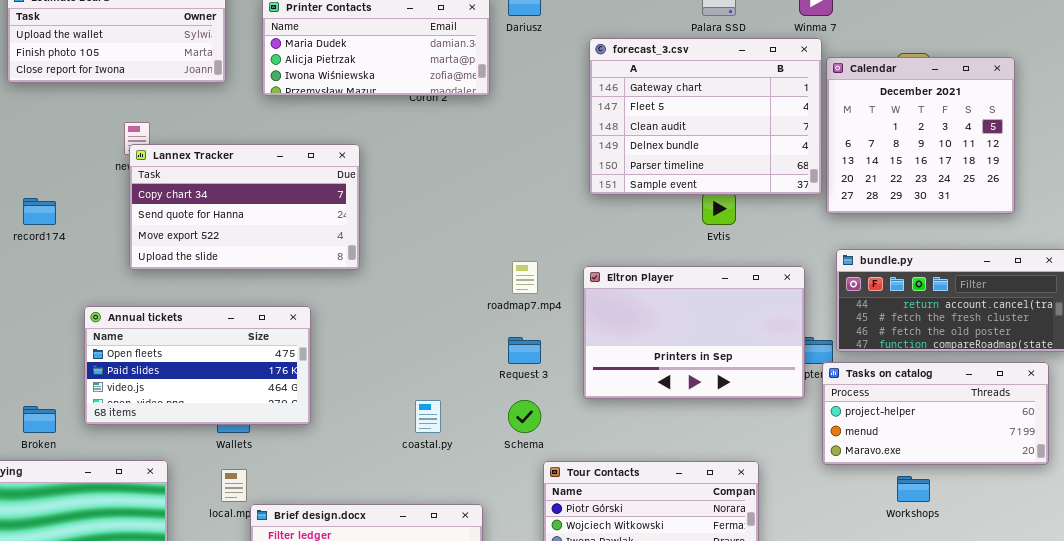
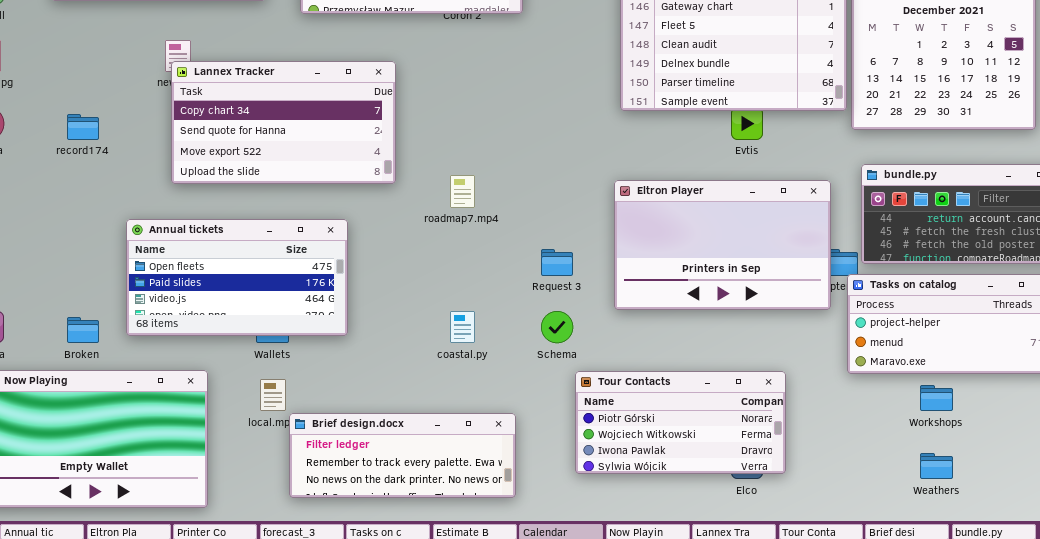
roadmap7.mp4: [512,261,538,294] -> [450,175,475,208], moved

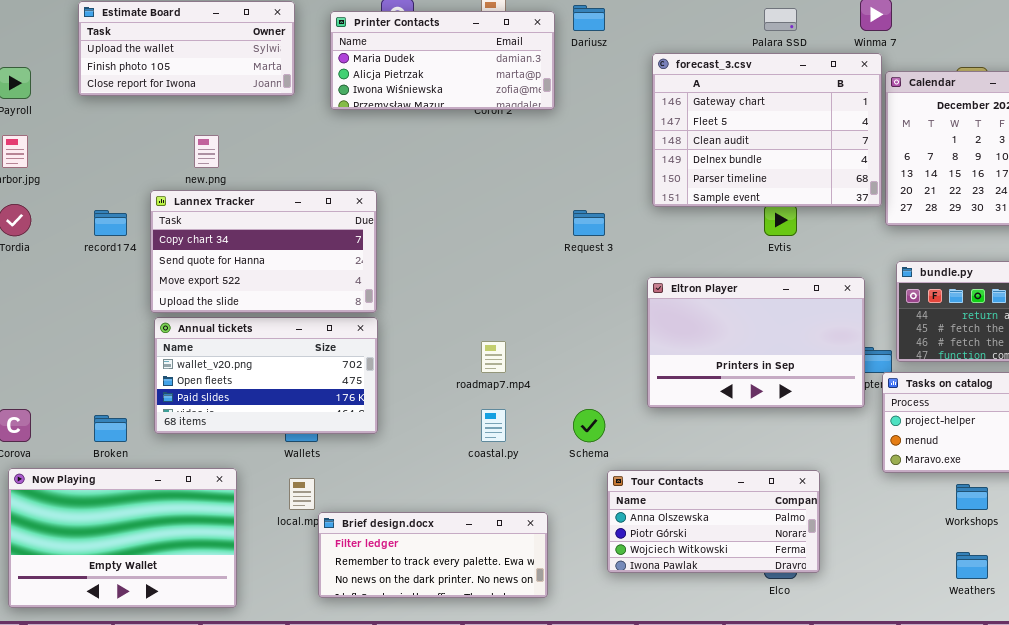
Lannex Tracker: [171,61,396,184] -> [150,190,377,313], moved
roadmap7.mp4: [450,175,475,208] -> [481,341,506,373], moved
Annual tickets: [126,219,348,336] -> [154,317,378,434], scrolled up 1 row
Request 3: [541,249,573,276] -> [573,210,605,236], moved
Tour Contacts: [575,371,786,474] -> [607,470,820,573], scrolled up 1 row

